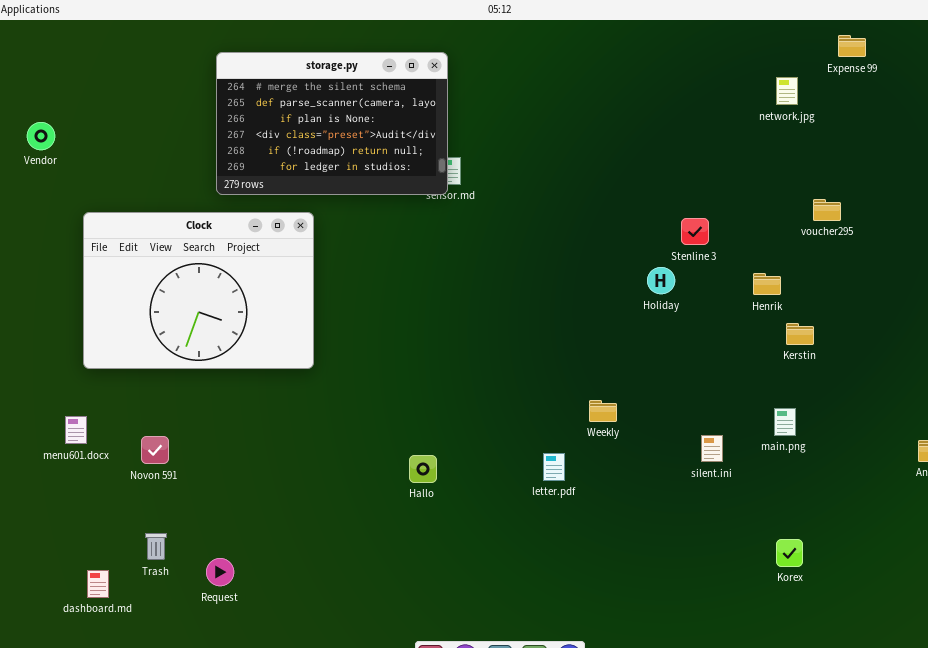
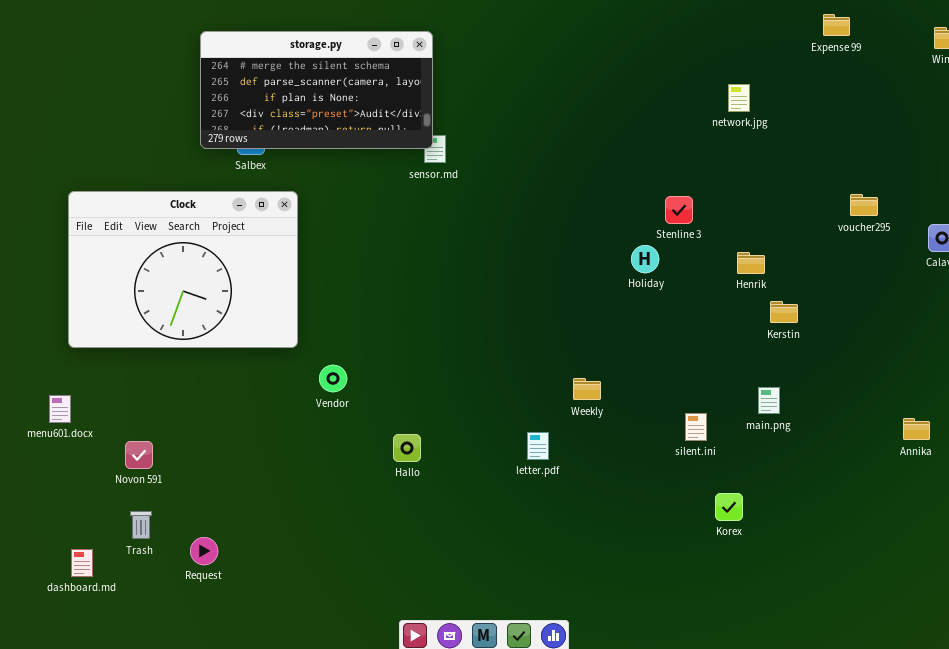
storage.py: [216,52,448,195] -> [200,31,433,149], resized
network.jpg: [776,77,798,105] -> [728,84,750,112], moved
Vendor: [27,122,55,150] -> [319,365,347,392], moved
voucher295: [813,199,841,221] -> [850,194,878,216], moved
Novon 591: [141,436,169,464] -> [125,441,153,469], moved
Korex: [776,539,803,567] -> [715,493,743,521], moved

